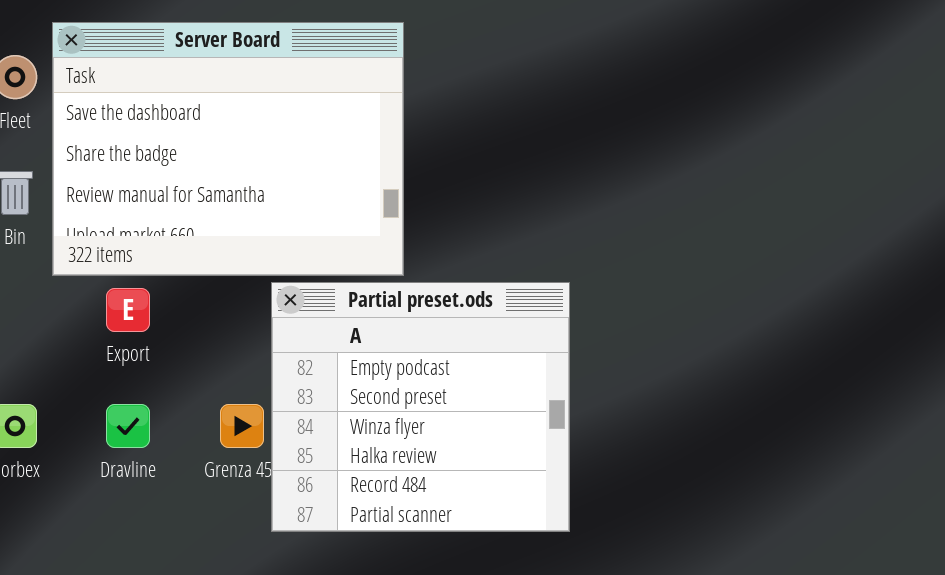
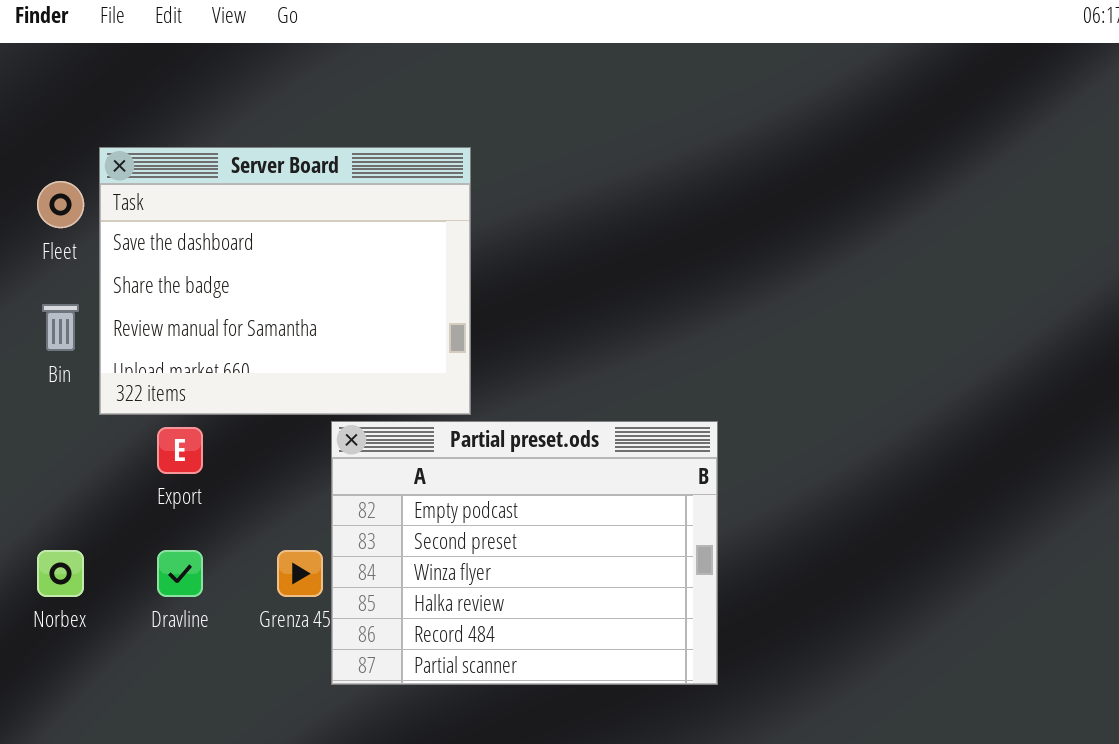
Partial preset.ods: [271,282,570,532] -> [331,421,718,685], resized

